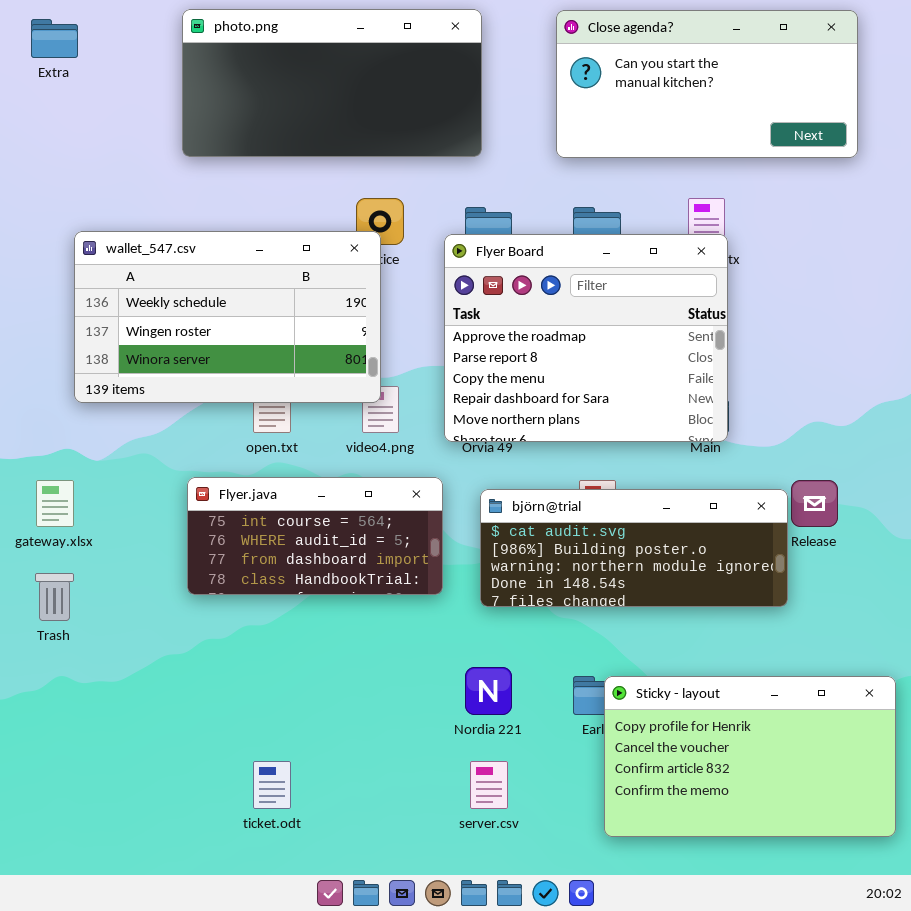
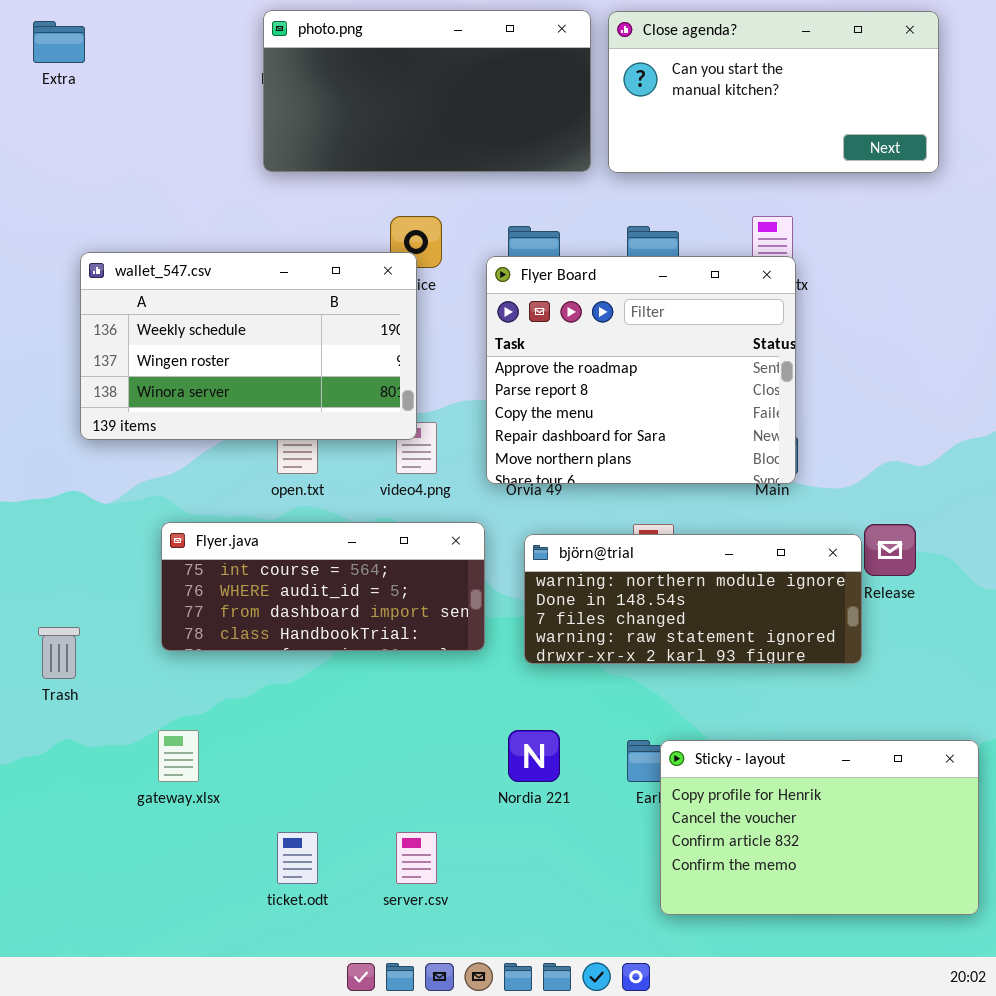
photo.png: [182,9,482,157] -> [263,10,591,172], moved
Flyer.java: [187,477,443,595] -> [161,522,485,651], resized
gateway.xlsx: [36,480,74,527] -> [158,730,199,782], moved
björn@trial: [480,489,788,607] -> [524,534,862,664], scrolled down 2 rows
server.csv: [470,761,508,809] -> [396,832,437,884], moved

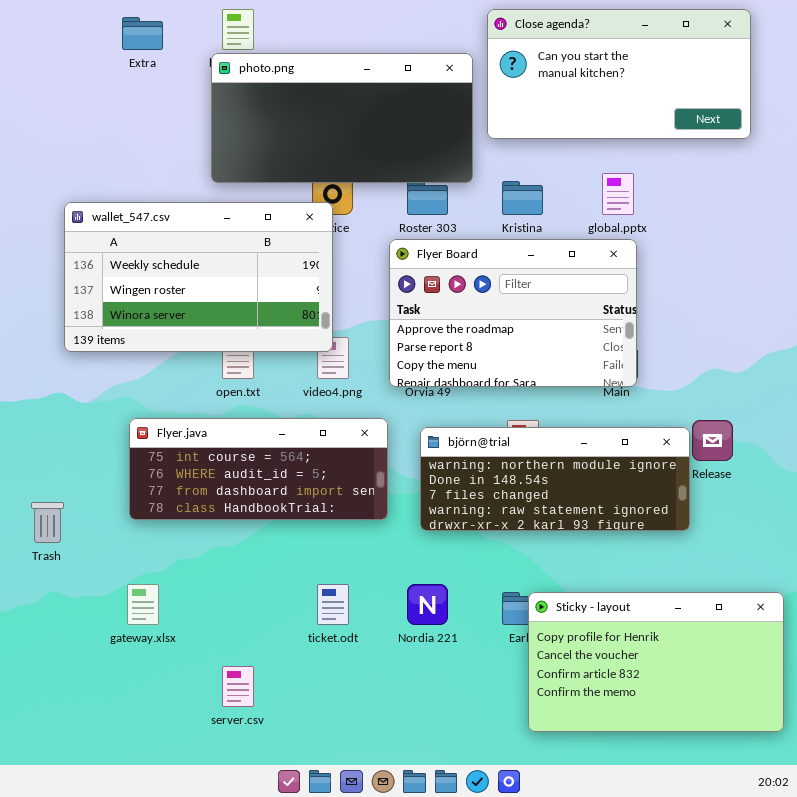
photo.png: [263,10,591,172] -> [211,53,473,183], moved
Extra: [33,21,85,63] -> [122,17,163,50], moved
Flyer Board: [486,256,796,484] -> [389,239,637,387], resized
ticket.odt: [277,832,318,884] -> [317,584,349,625], moved
server.csv: [396,832,437,884] -> [222,666,254,707], moved

